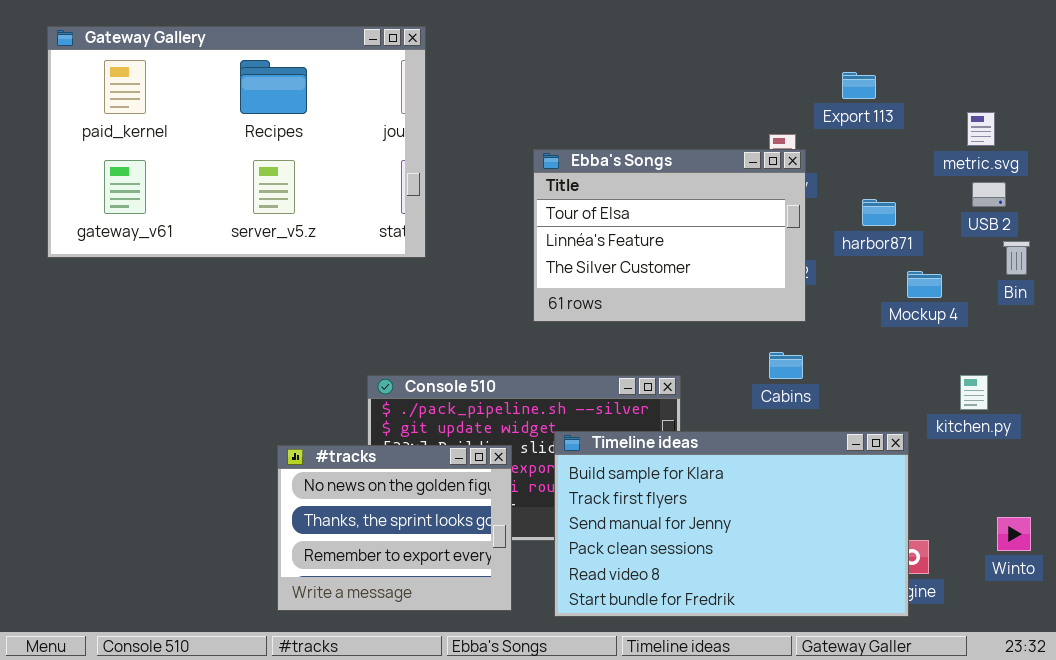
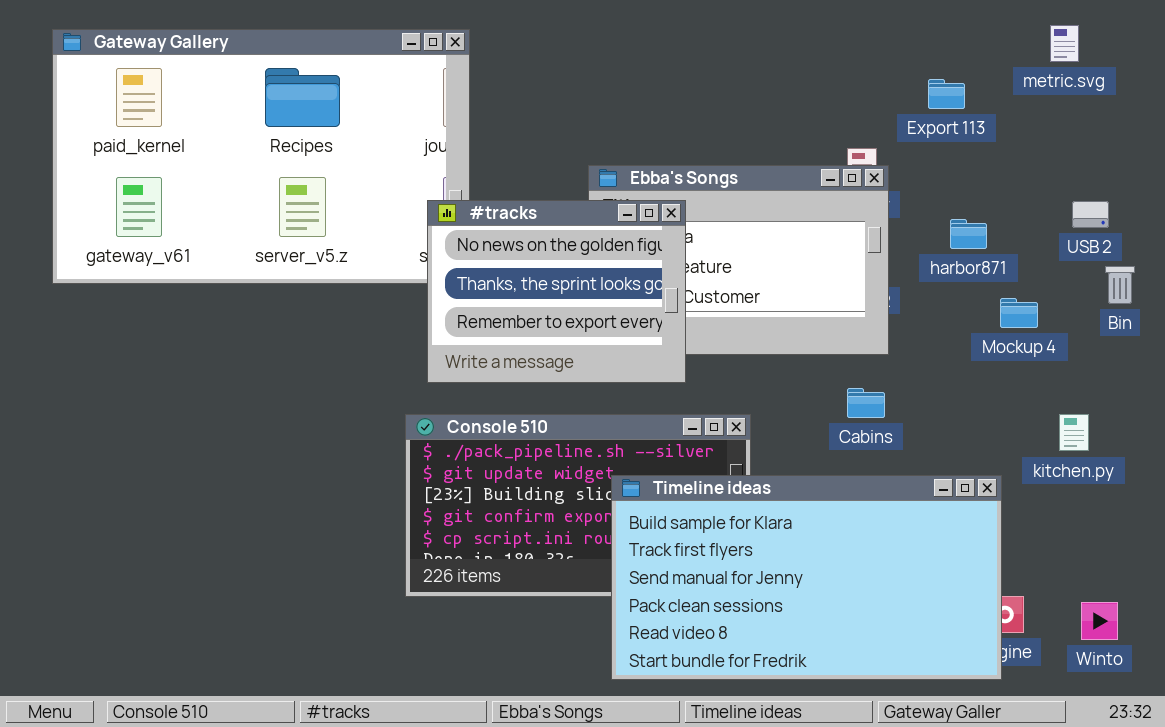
metric.svg: [967,112,995,146] -> [1050,25,1079,62], moved
#tracks: [277,445,512,611] -> [427,200,686,383], moved
Winto: [997,517,1031,551] -> [1081,602,1118,640], moved

